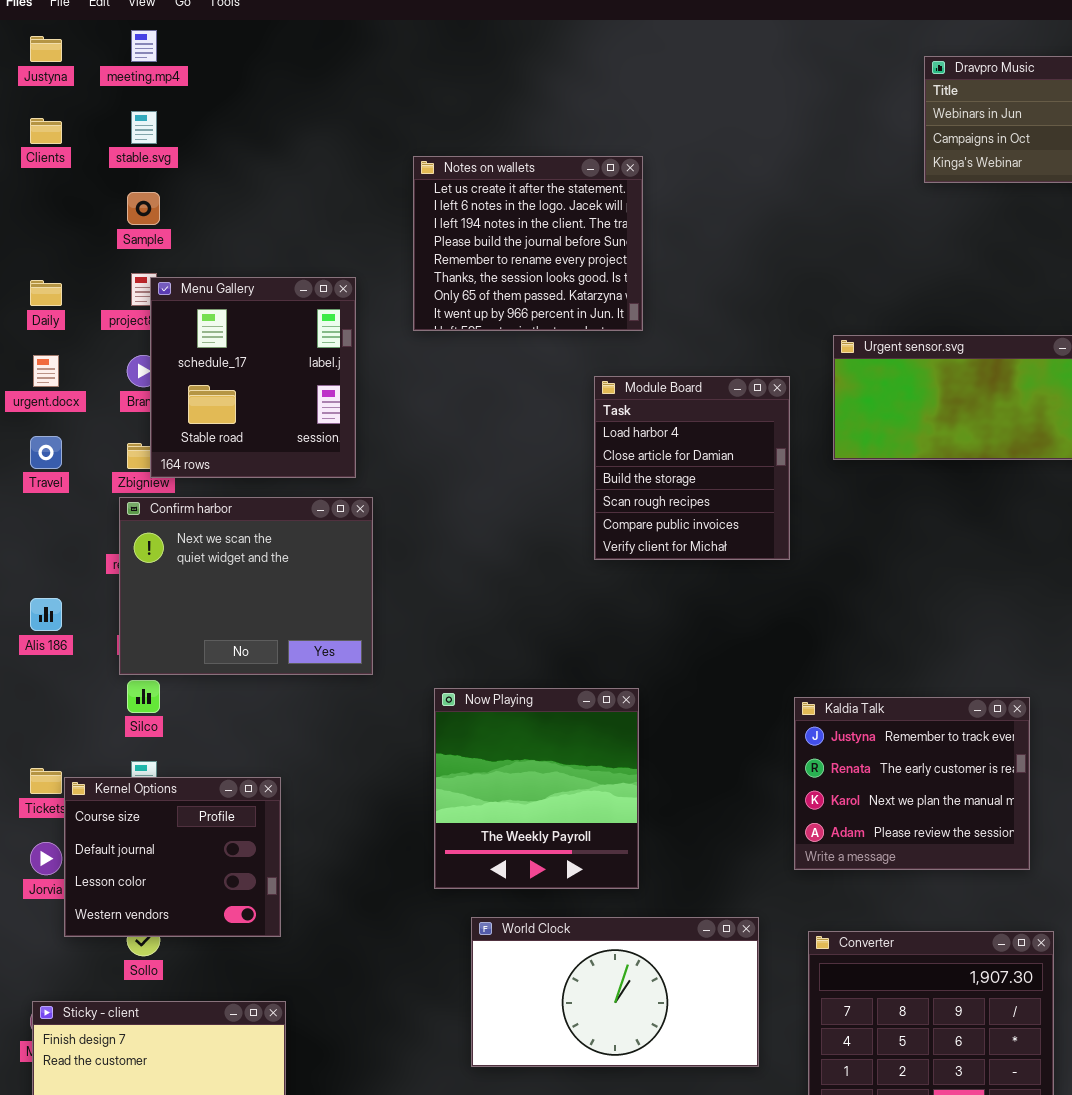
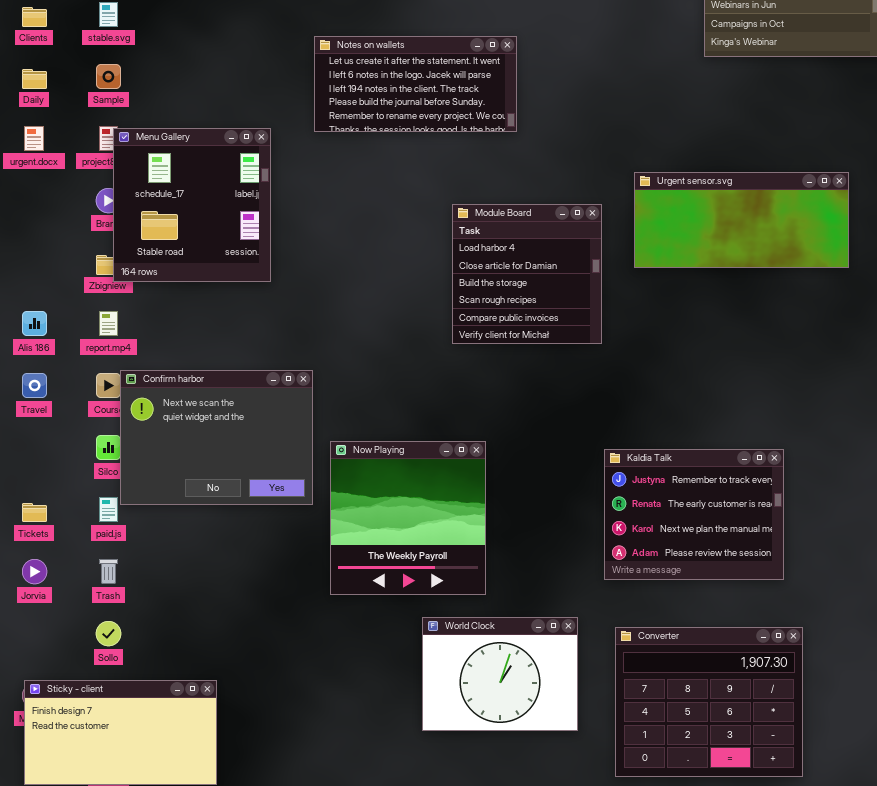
Notes on wallets: [413,156,643,331] -> [314,36,517,132], resized
Daily: [30,280,62,306] -> [22,69,47,89], moved
urgent.docx: [33,355,59,387] -> [24,126,44,151], moved
Travel: [30,436,62,469] -> [22,373,47,398], moved
Confirm harbor: [119,497,373,675] -> [120,370,313,505], moved
Alis 186: [30,598,62,631] -> [22,311,47,336], moved
Kernel Options: [64,777,281,937] -> none, closed
World Clock: [471,917,759,1067] -> [422,617,578,731], resized

